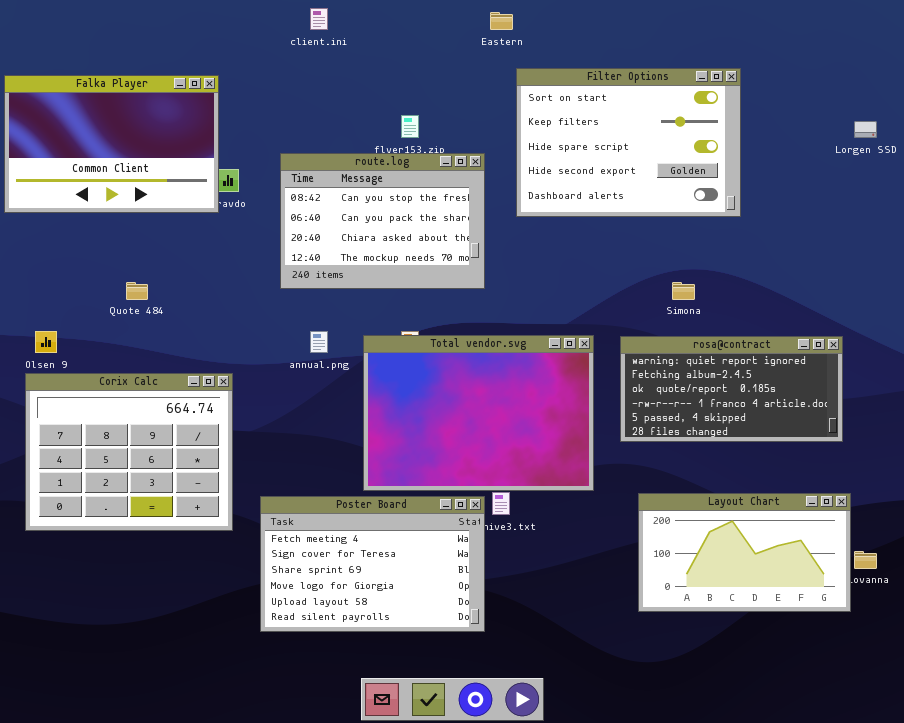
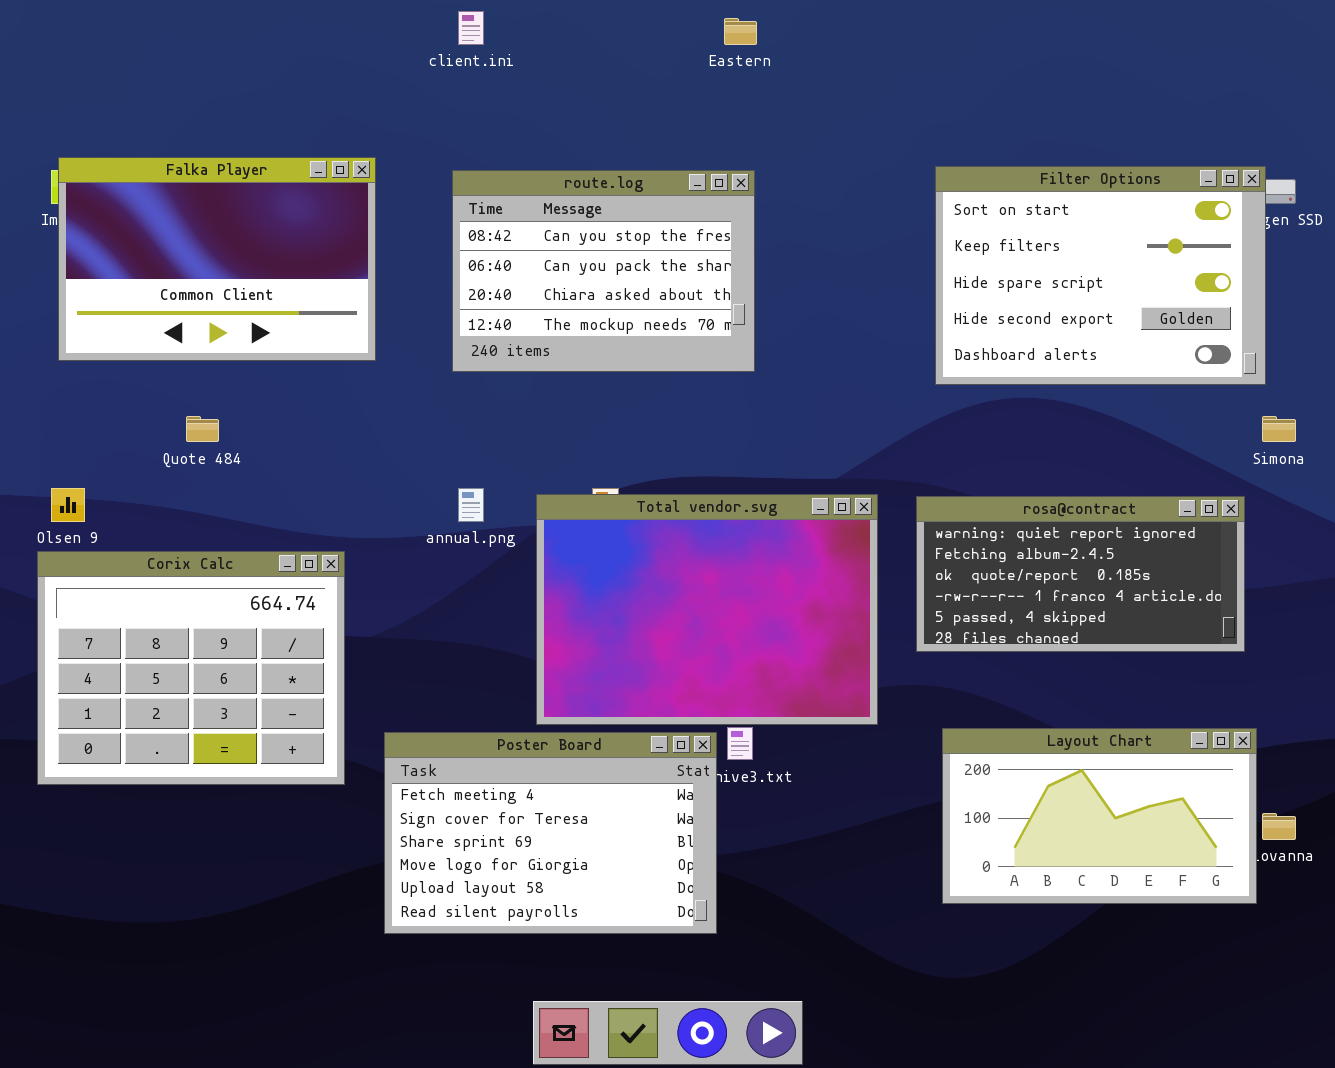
Filter Options: [516,68,741,217] -> [935,166,1266,385], moved
Falka Player: [4,75,219,213] -> [58,157,376,361], moved
route.log: [280,153,485,289] -> [452,170,755,372], moved
Simona: [672,282,695,300] -> [1262,416,1296,442], moved

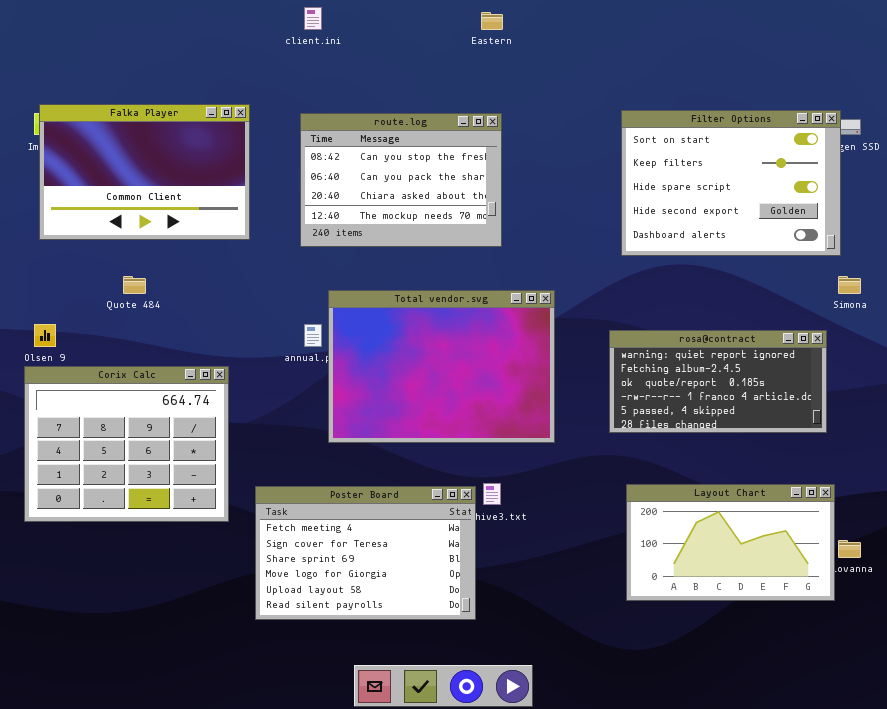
Total vendor.svg: [536,494,878,725] -> [328,290,555,443], moved

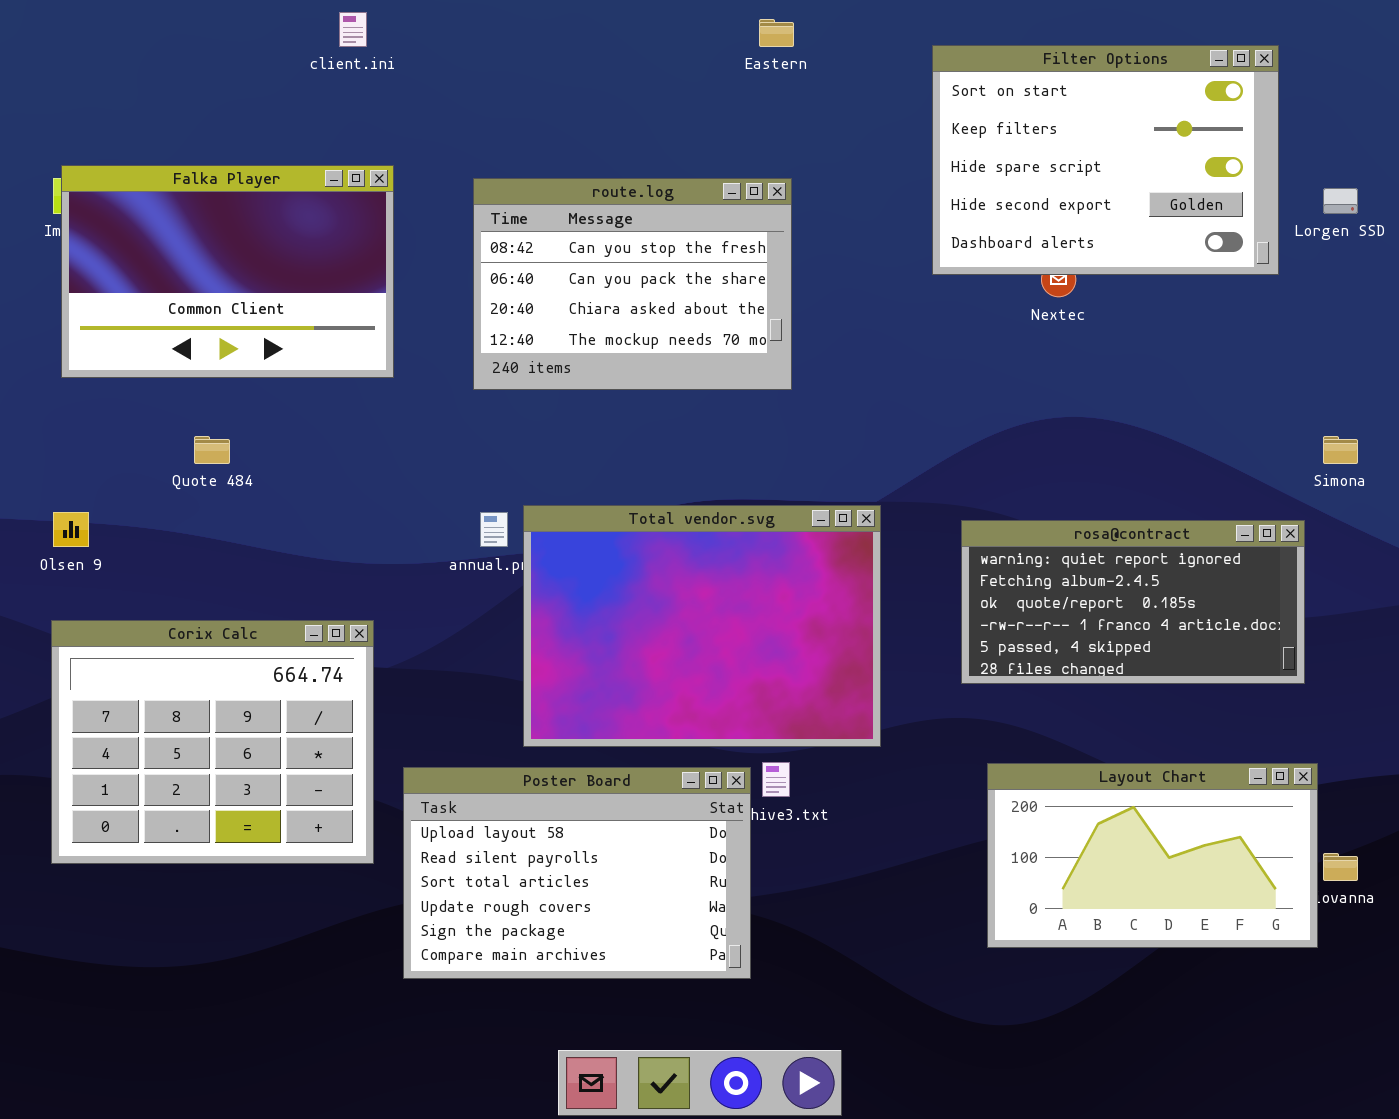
client.ini: [304,7,322,30] -> [339,12,367,47], moved
Filter Options: [621,110,841,256] -> [932,45,1279,275], moved
Total vendor.svg: [328,290,555,443] -> [523,505,881,747], moved
Corix Calc: [24,366,229,522] -> [51,620,374,864], moved
Poster Board: [255,486,476,620] -> [403,767,751,979], scrolled down 4 rows

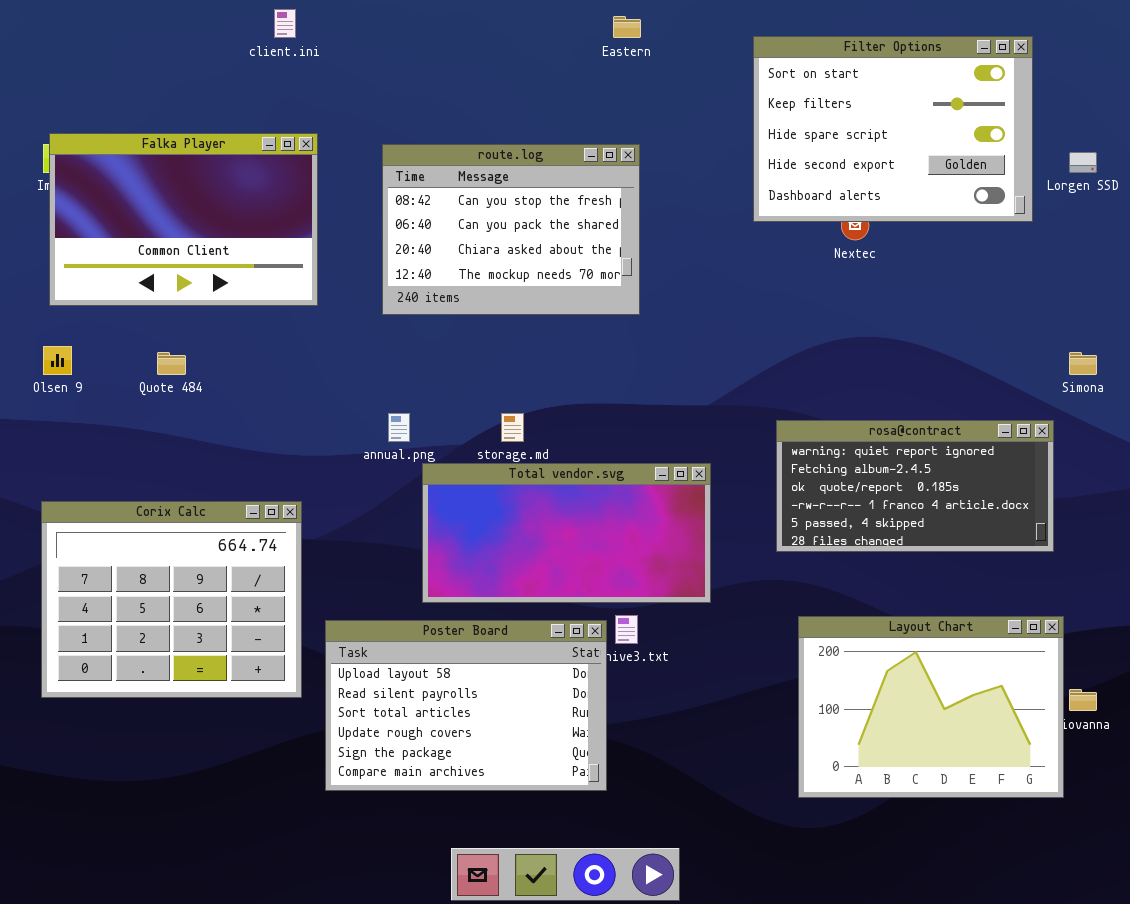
Total vendor.svg: [523,505,881,747] -> [422,463,711,603], resized
Olsen 9: [53,512,89,547] -> [43,346,72,375], moved
Layout Chart: [987,763,1318,948] -> [798,616,1064,798], resized

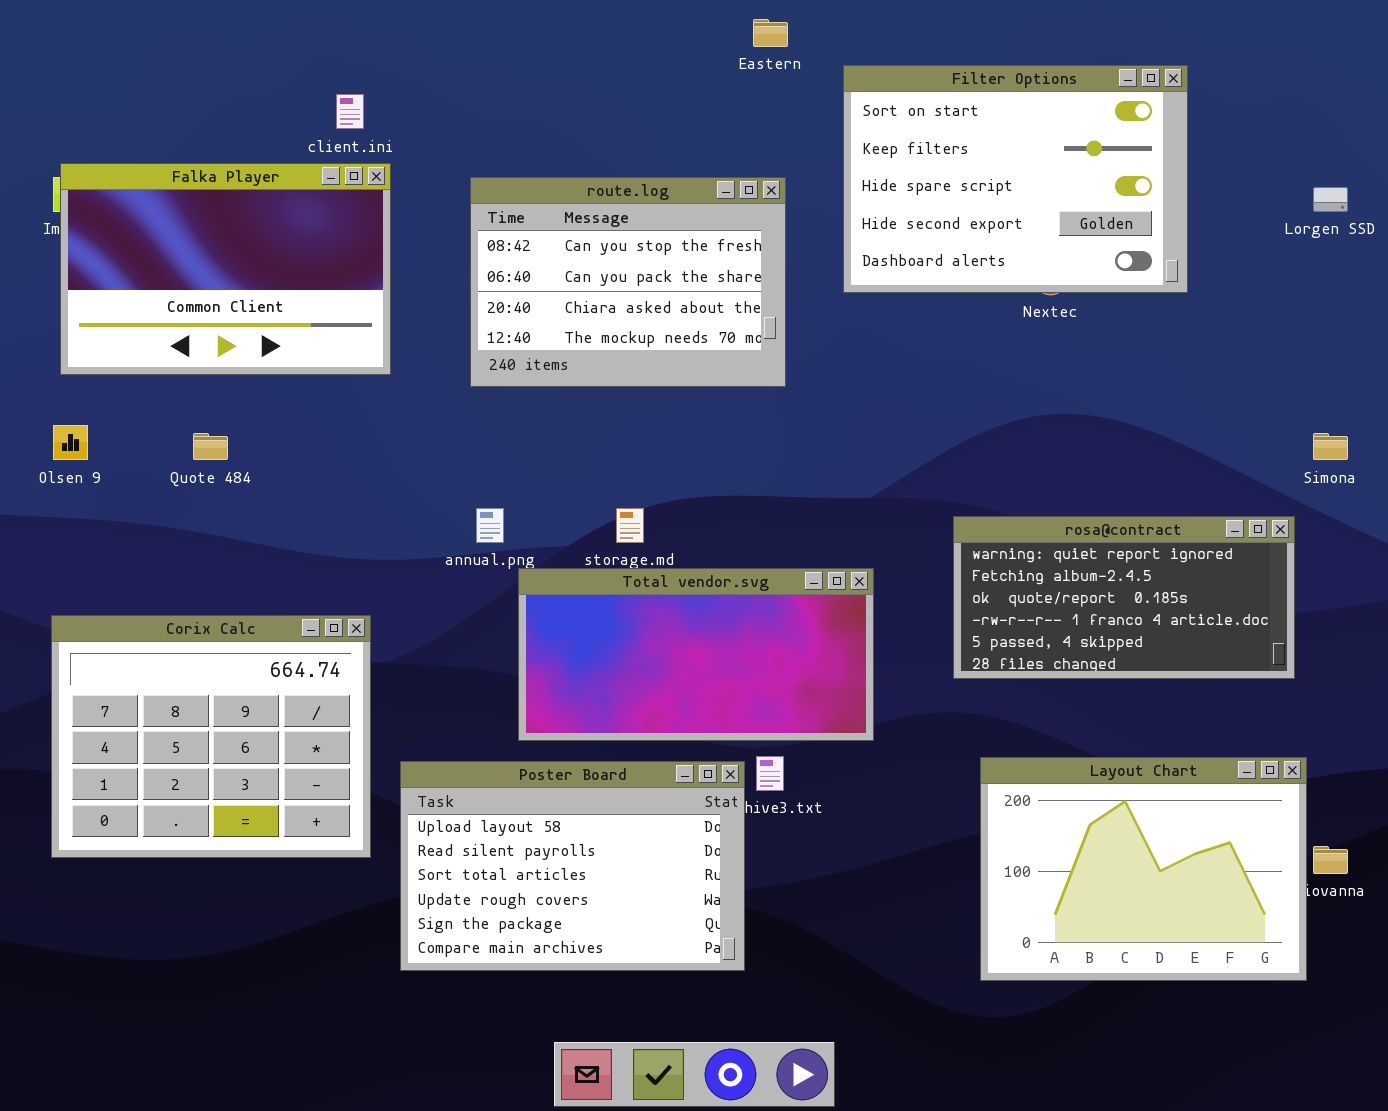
client.ini: [274,9,296,38] -> [336,94,364,129], moved
Filter Options: [753,36,1033,222] -> [843,65,1188,293], moved

